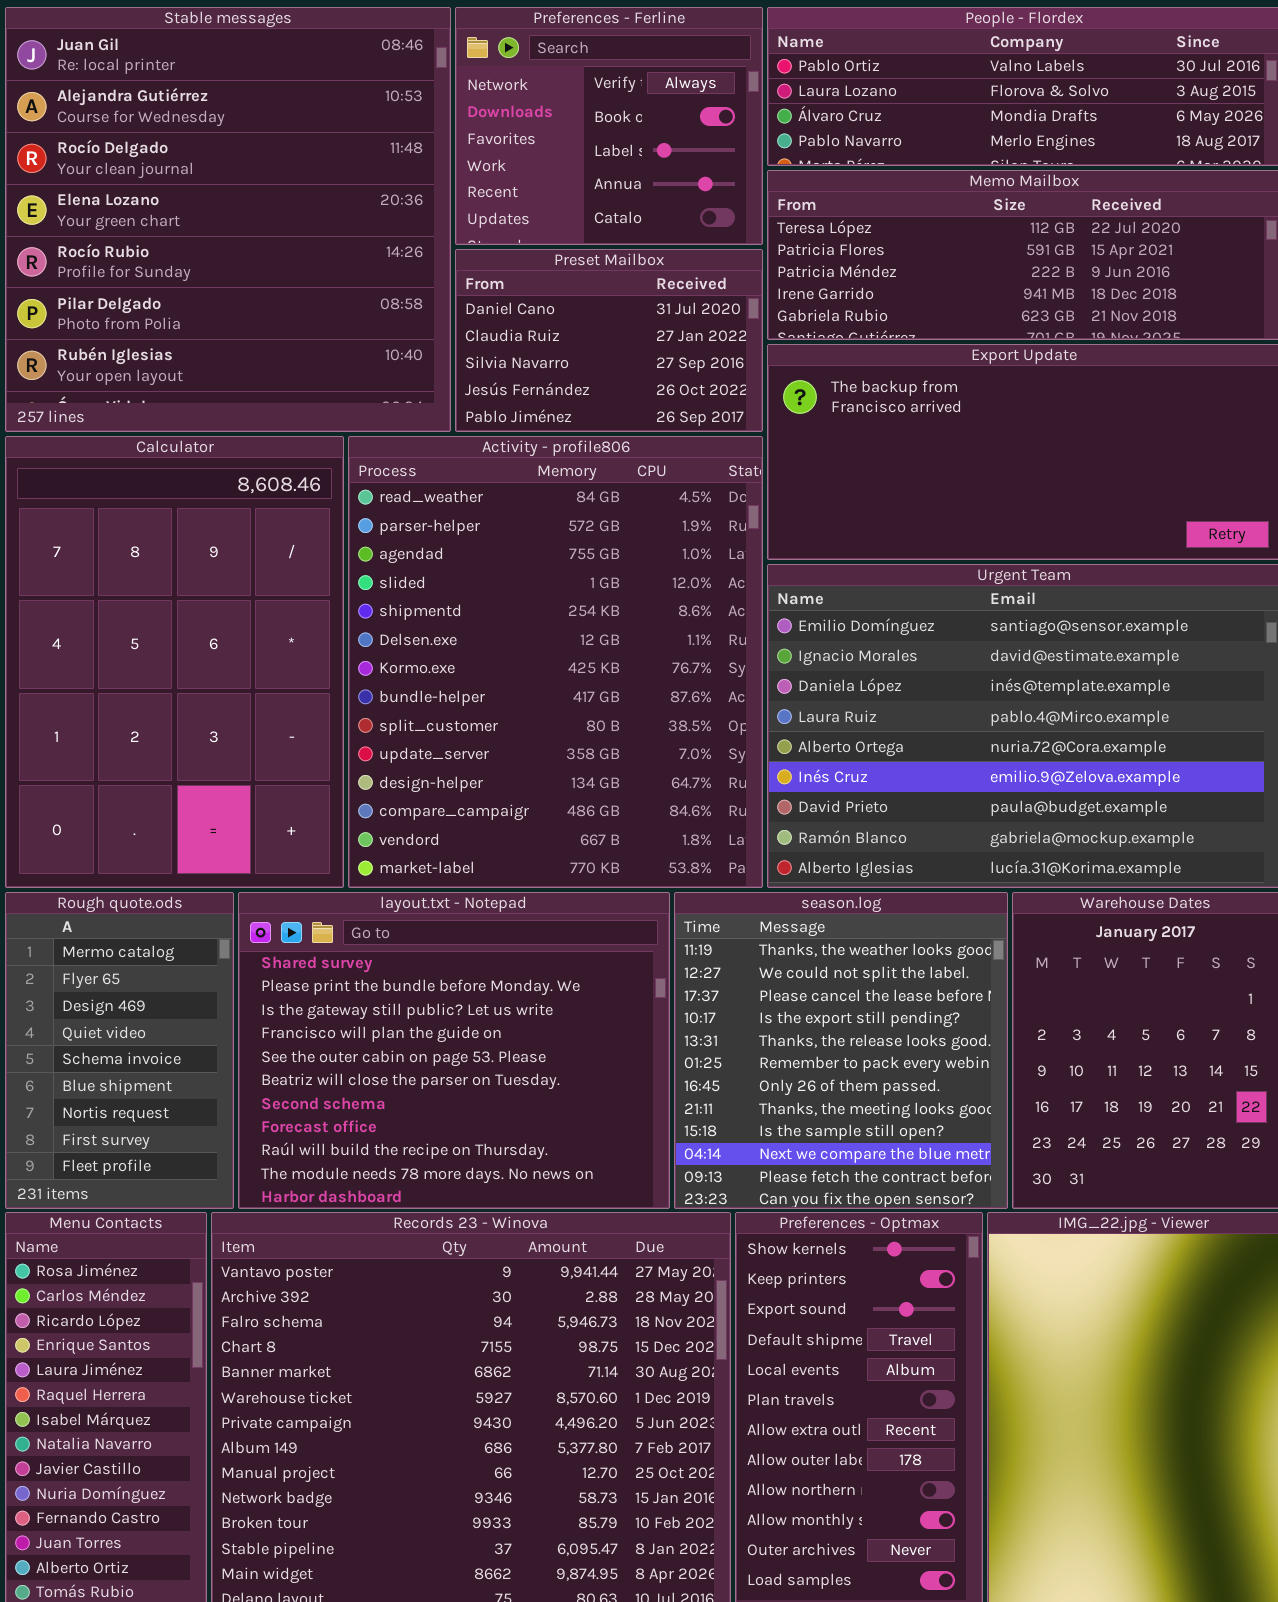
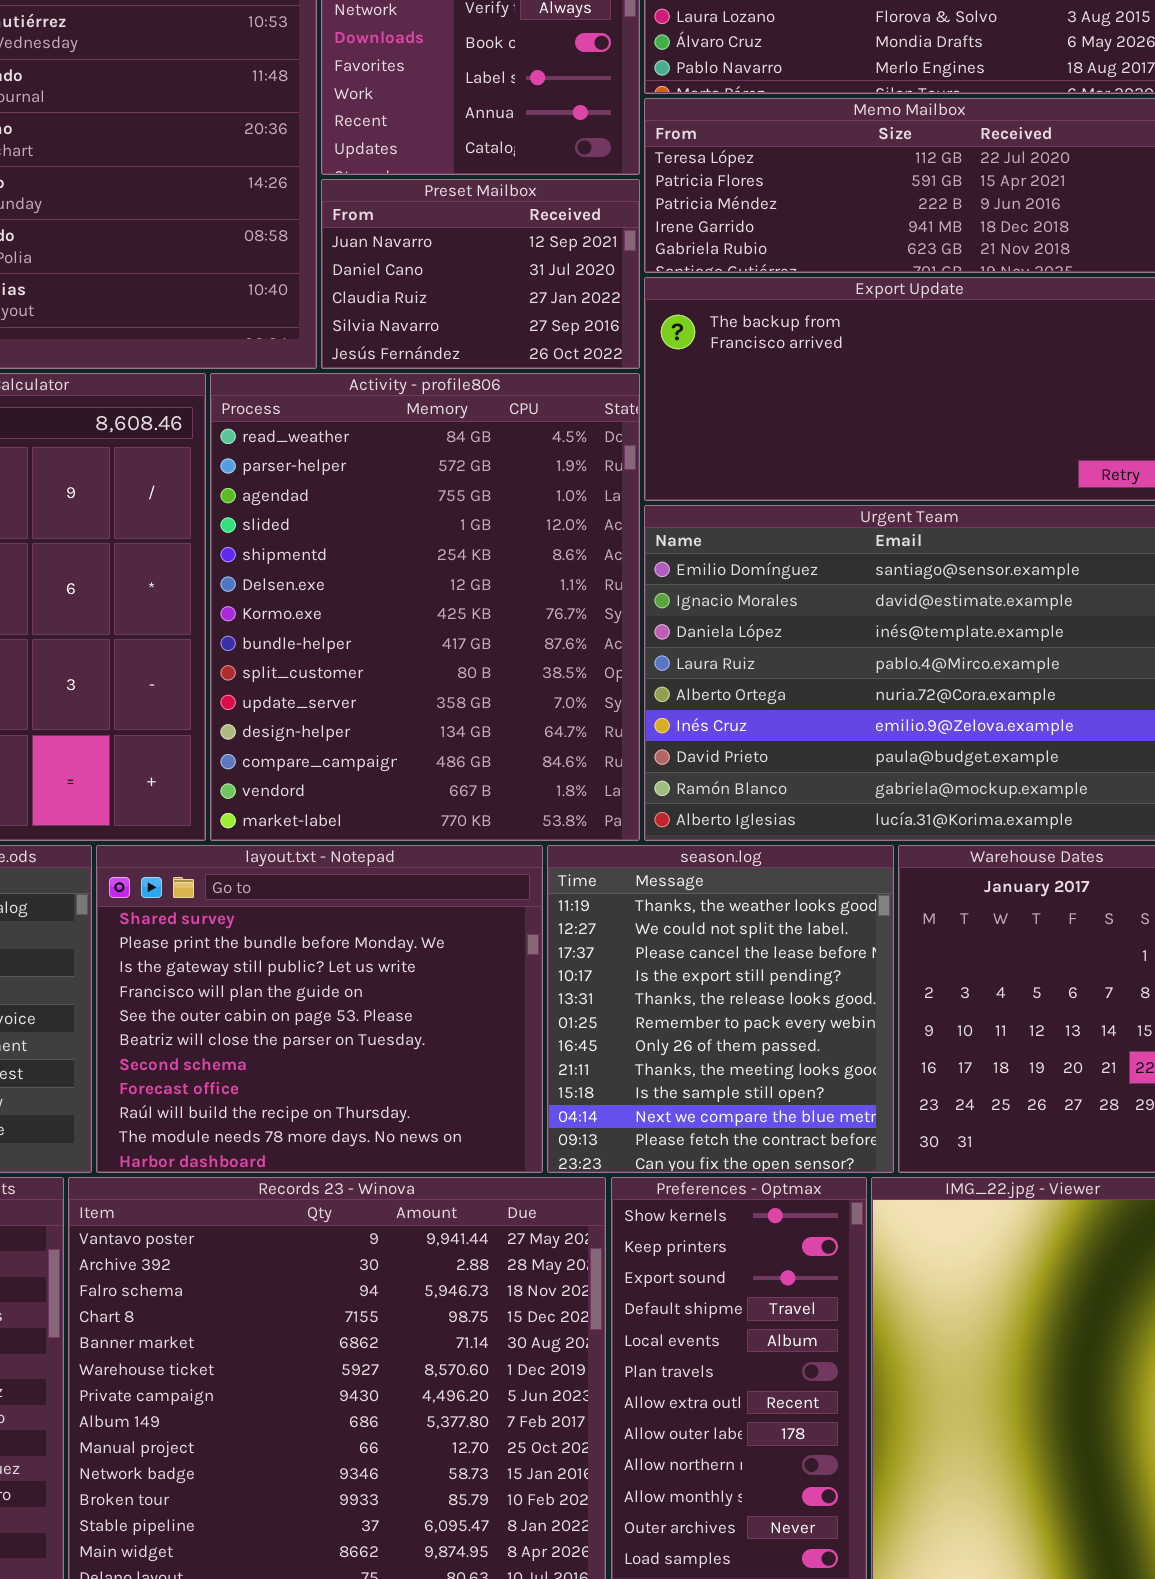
Preset Mailbox: [455,249,763,432] -> [321,179,640,369], scrolled up 1 row

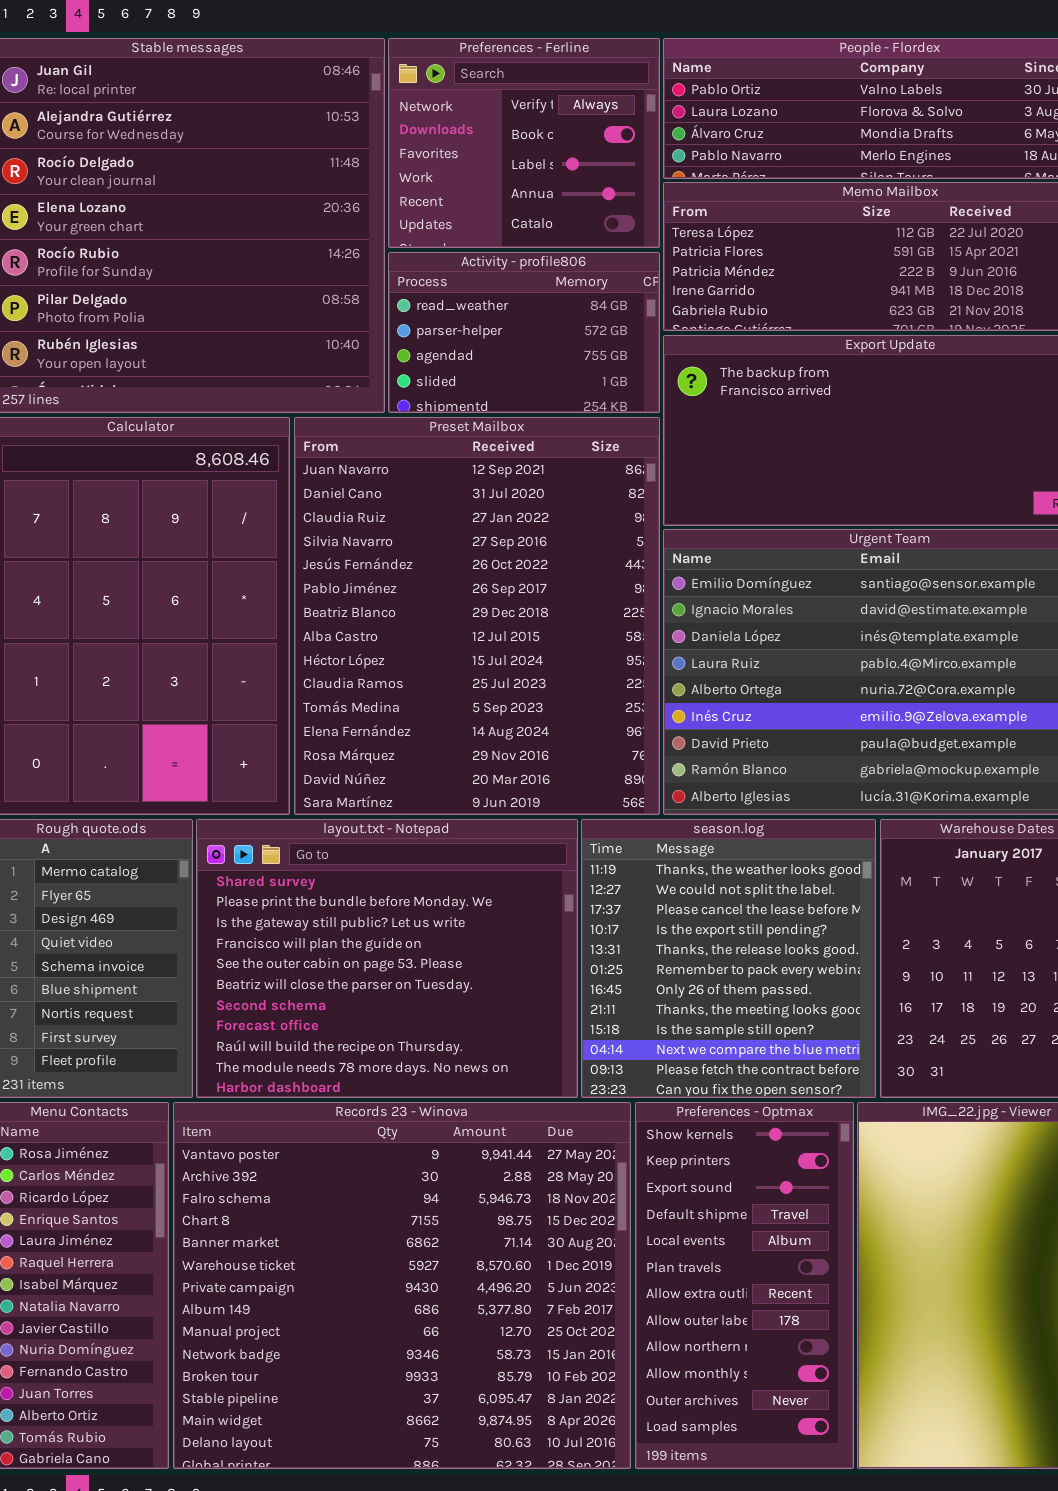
Preset Mailbox: [321,179,640,369] -> [294,417,660,815], moved, resized
Activity - profile806: [210,373,640,841] -> [388,252,660,413], moved, resized

